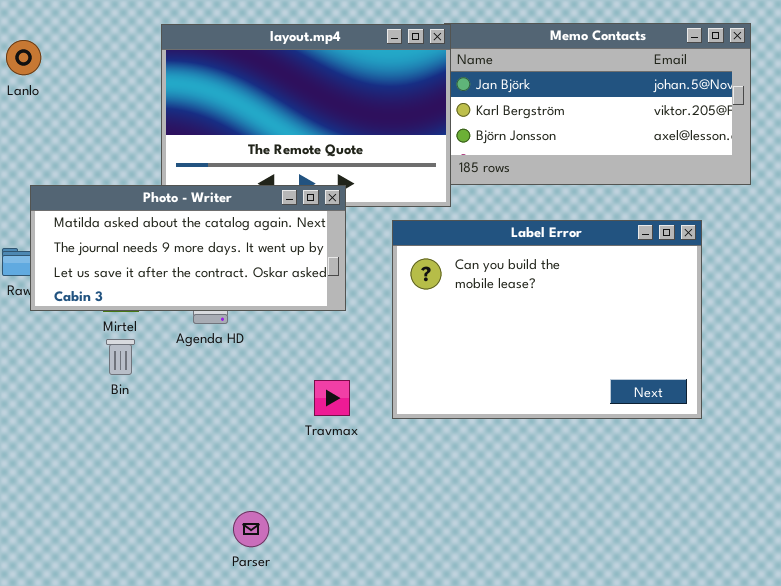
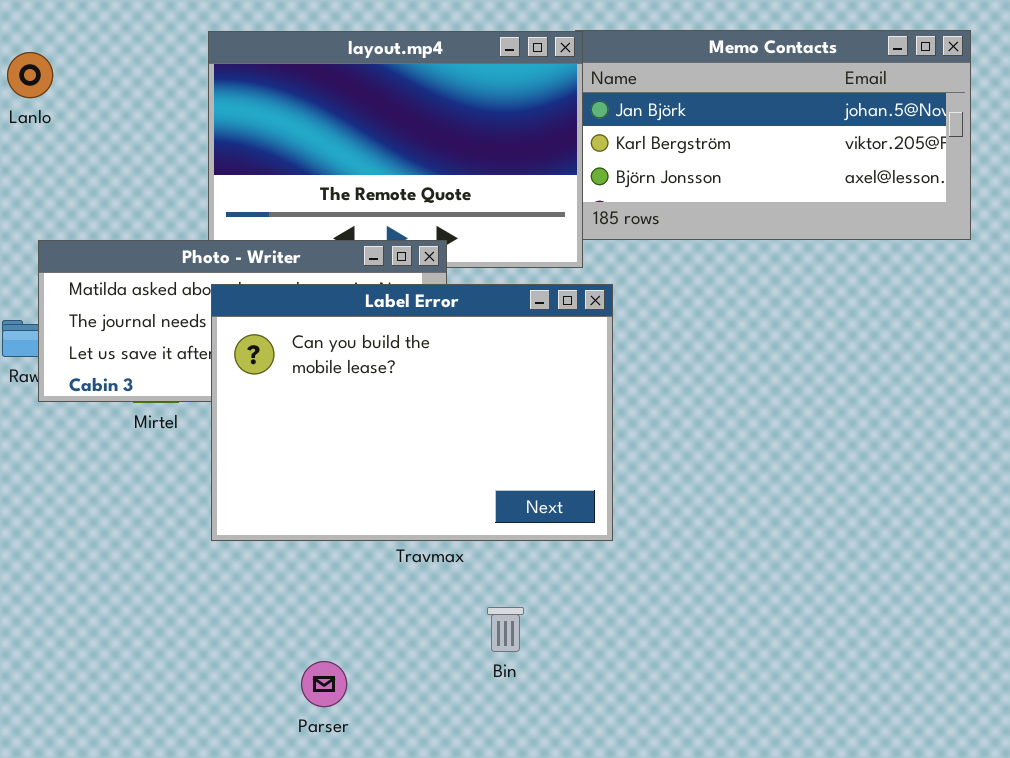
Label Error: [392,220,702,419] -> [211,284,613,541], moved
Bin: [106,339,135,375] -> [487,607,524,652], moved

